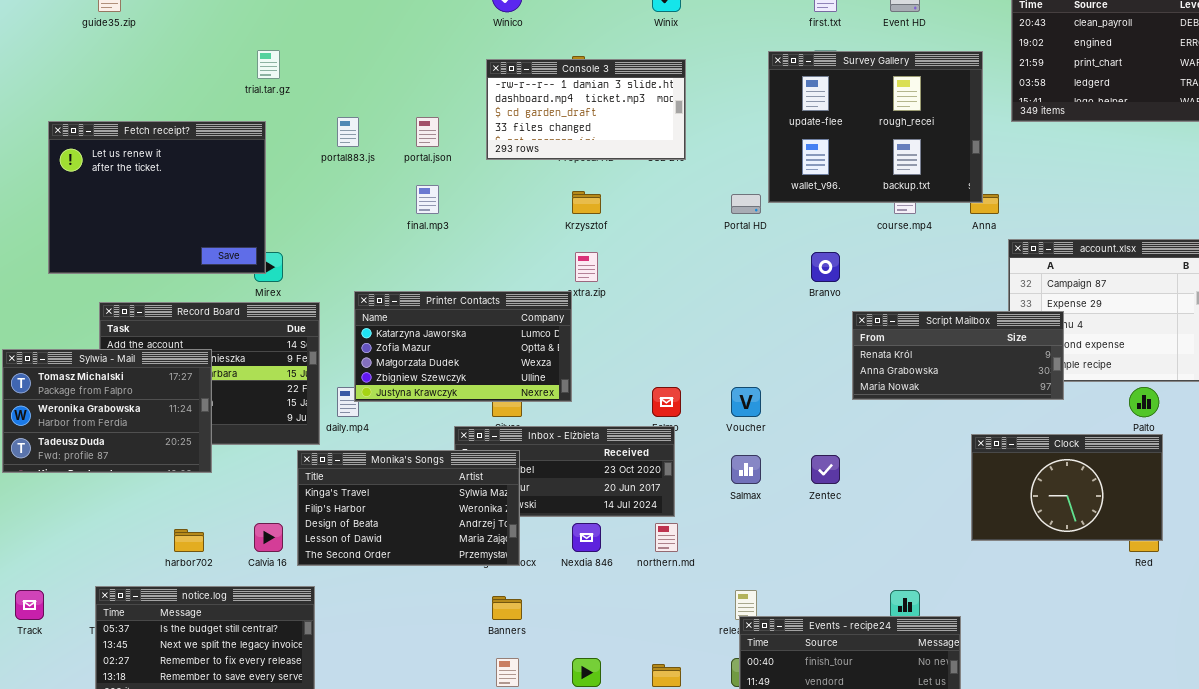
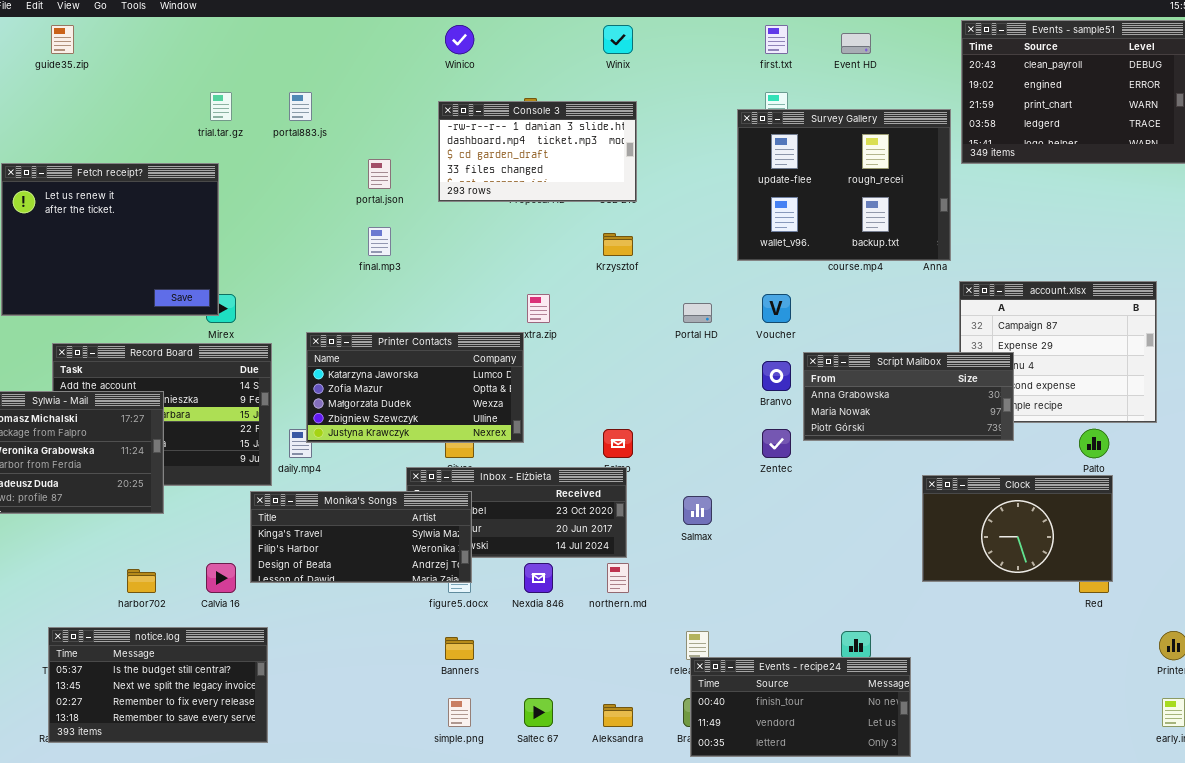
Survey Gallery: [768,51,983,203] -> [737,109,951,261], moved
portal883.js: [337,117,359,147] -> [289,92,312,121], moved
Krzysztof: [572,191,601,214] -> [603,233,633,256], moved
Portal HD: [731,194,761,214] -> [683,303,712,323], moved
Branvo: [811,252,840,282] -> [762,361,791,391], moved
Script Mailbox: [852,311,1064,400] -> [803,352,1014,441], scrolled down 1 row
Voucher: [731,387,761,417] -> [762,294,791,323], moved
Monika's Songs: [297,450,520,566] -> [250,491,472,583], resized
Zentec: [811,455,840,484] -> [762,429,791,458], moved

